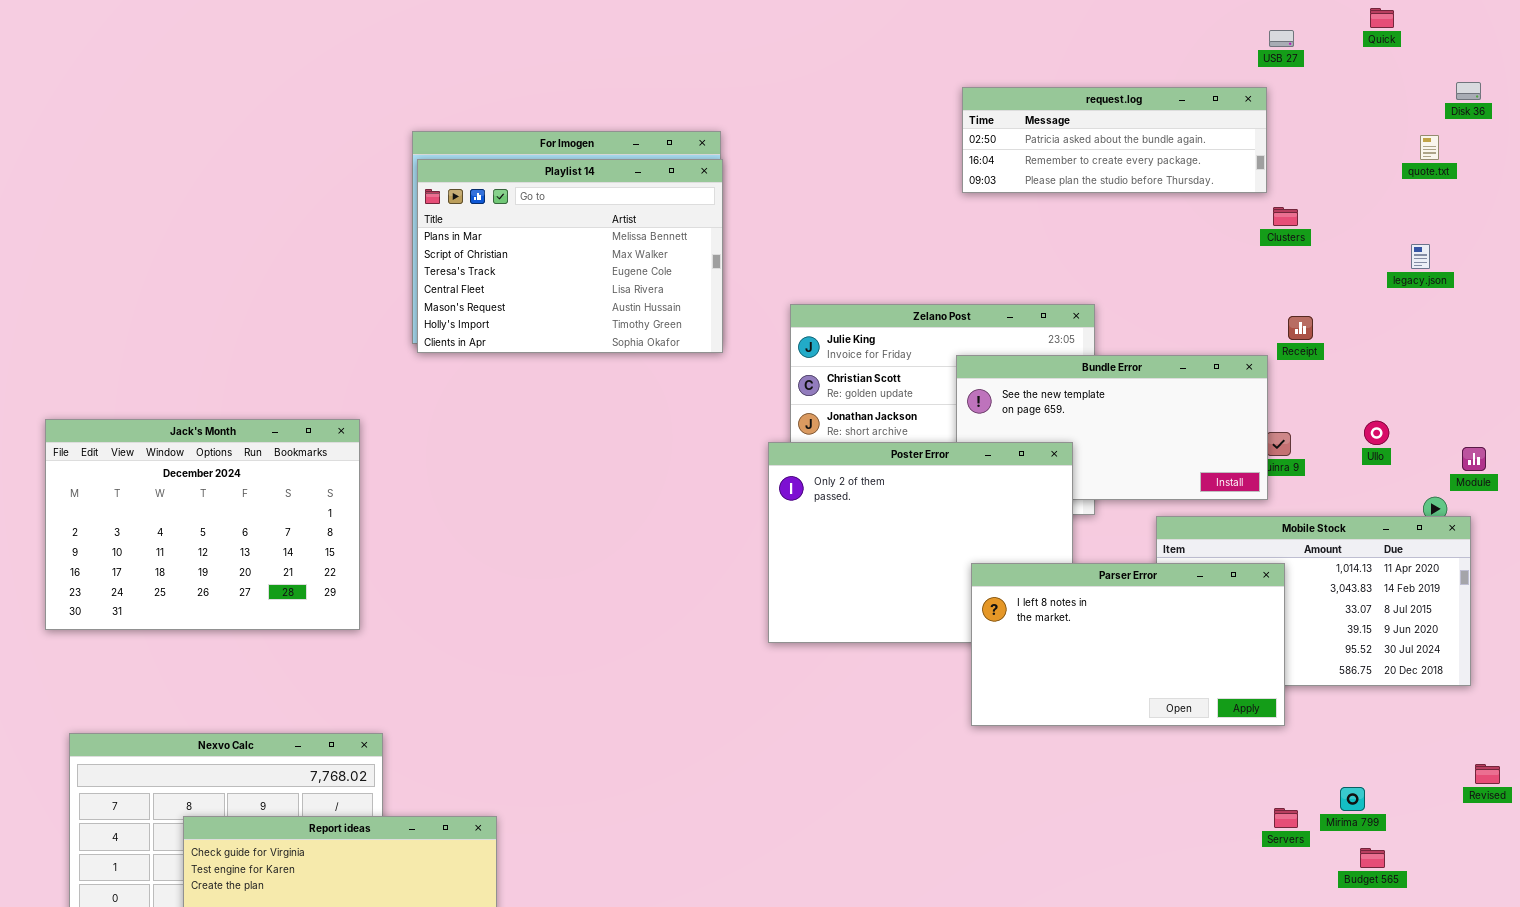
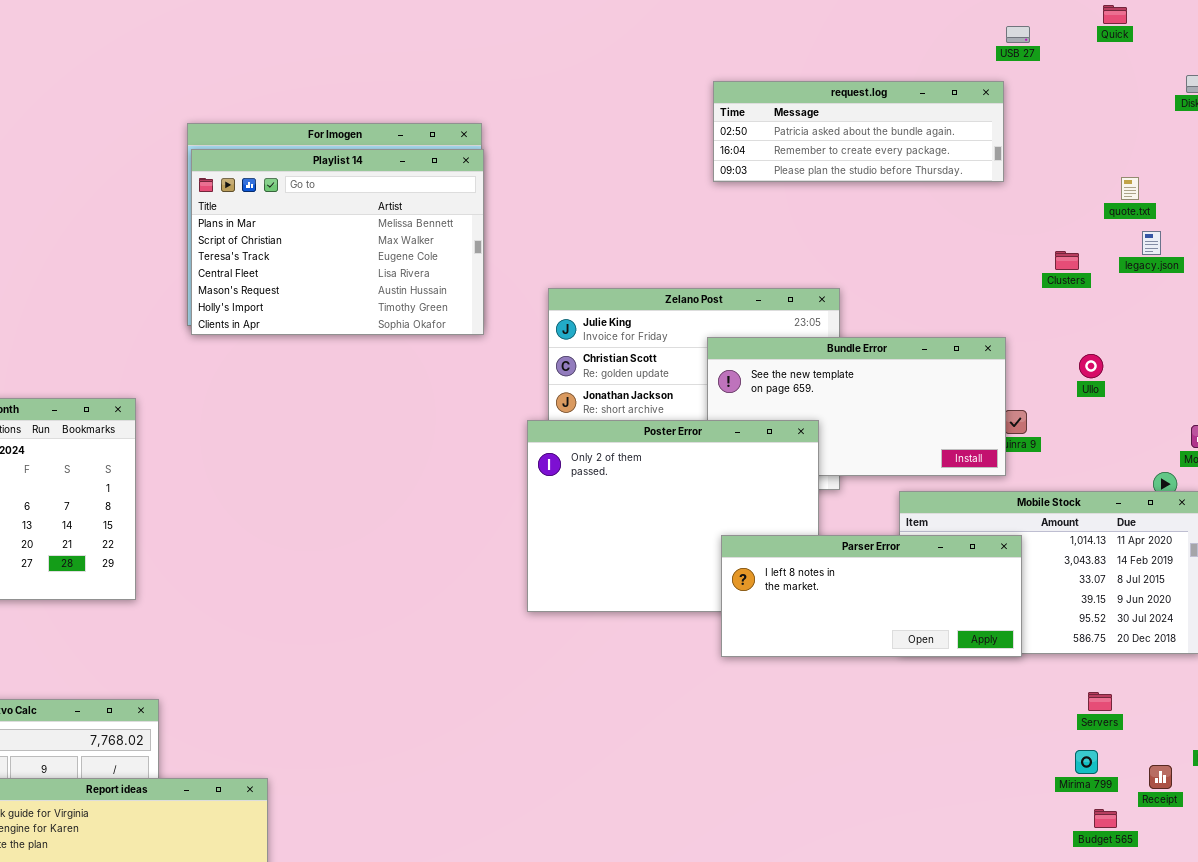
quote.txt: [1420,135,1439,160] -> [1121,177,1139,200], moved
Clusters: [1273,207,1298,226] -> [1055,251,1079,270], moved
Receipt: [1288,316,1313,340] -> [1149,765,1172,789], moved
Ullo: [1364,421,1389,445] -> [1079,354,1103,378], moved
Parser Error: [971,563,1285,726] -> [721,535,1022,657], resized
Servers: [1274,808,1298,828] -> [1088,692,1112,711], moved

